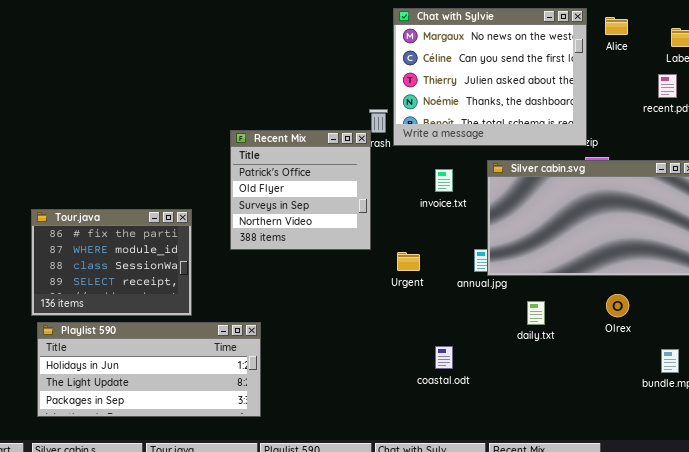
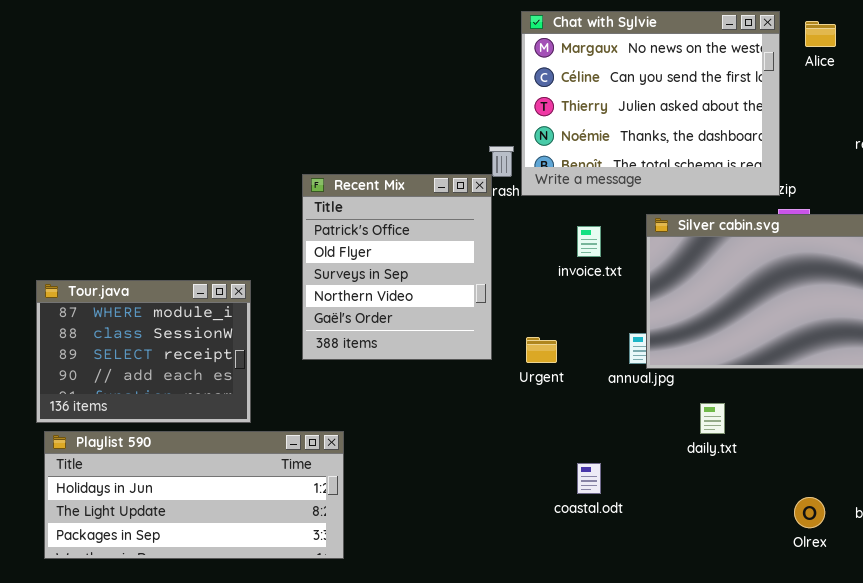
Recent Mix: [230,130,371,250] -> [302,174,492,360], resized
Tour.java: [31,209,192,316] -> [36,280,251,423], scrolled down 1 row
Olrex: [606,294,629,317] -> [794,497,825,528], moved

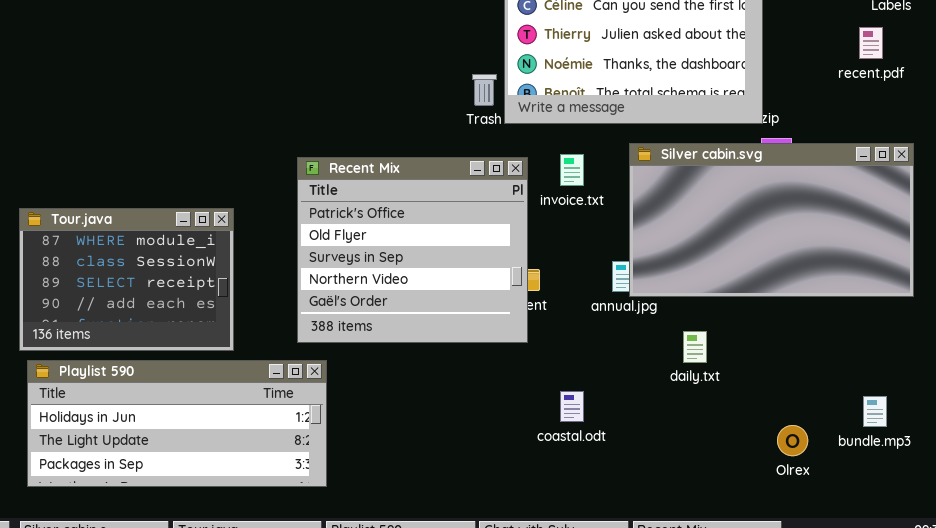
Recent Mix: [302,174,492,360] -> [297,157,528,343], moved, resized

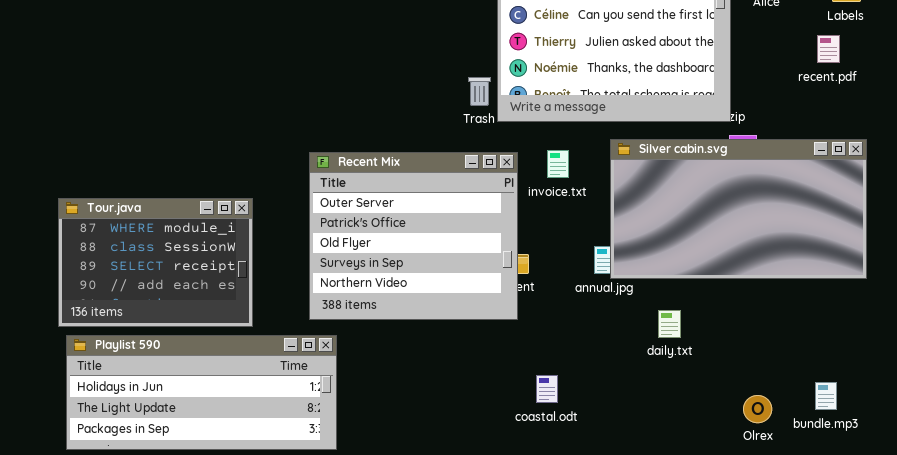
Recent Mix: [297,157,528,343] -> [309,152,518,320], scrolled up 1 row
coastal.odt: [560,391,584,422] -> [536,375,558,403], moved
bundle.mp3: [863,396,887,427] -> [815,382,837,410], moved

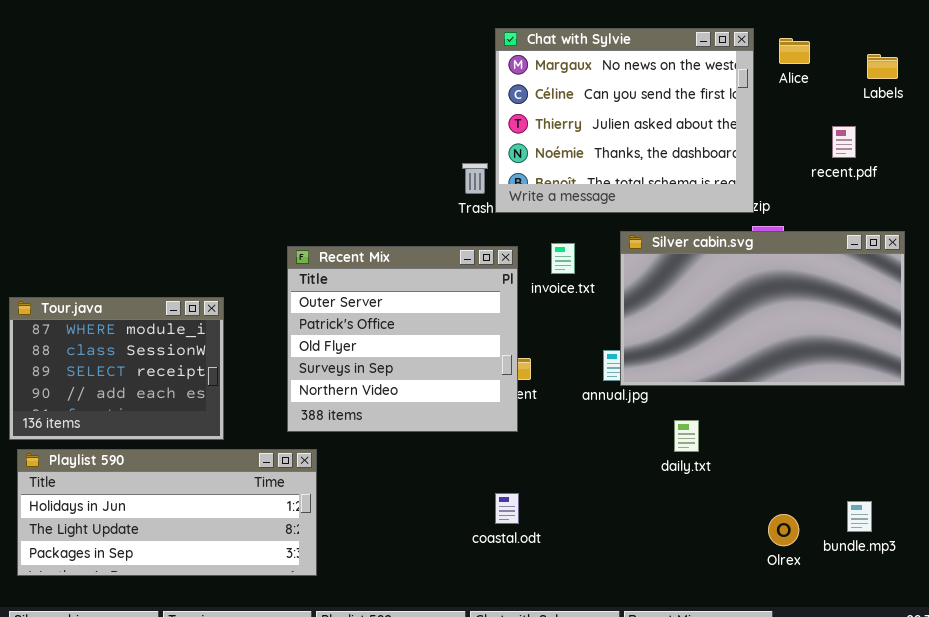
recent.pdf: [817,35,840,63] -> [832,126,856,158], moved
coastal.odt: [536,375,558,403] -> [495,493,519,524], moved

